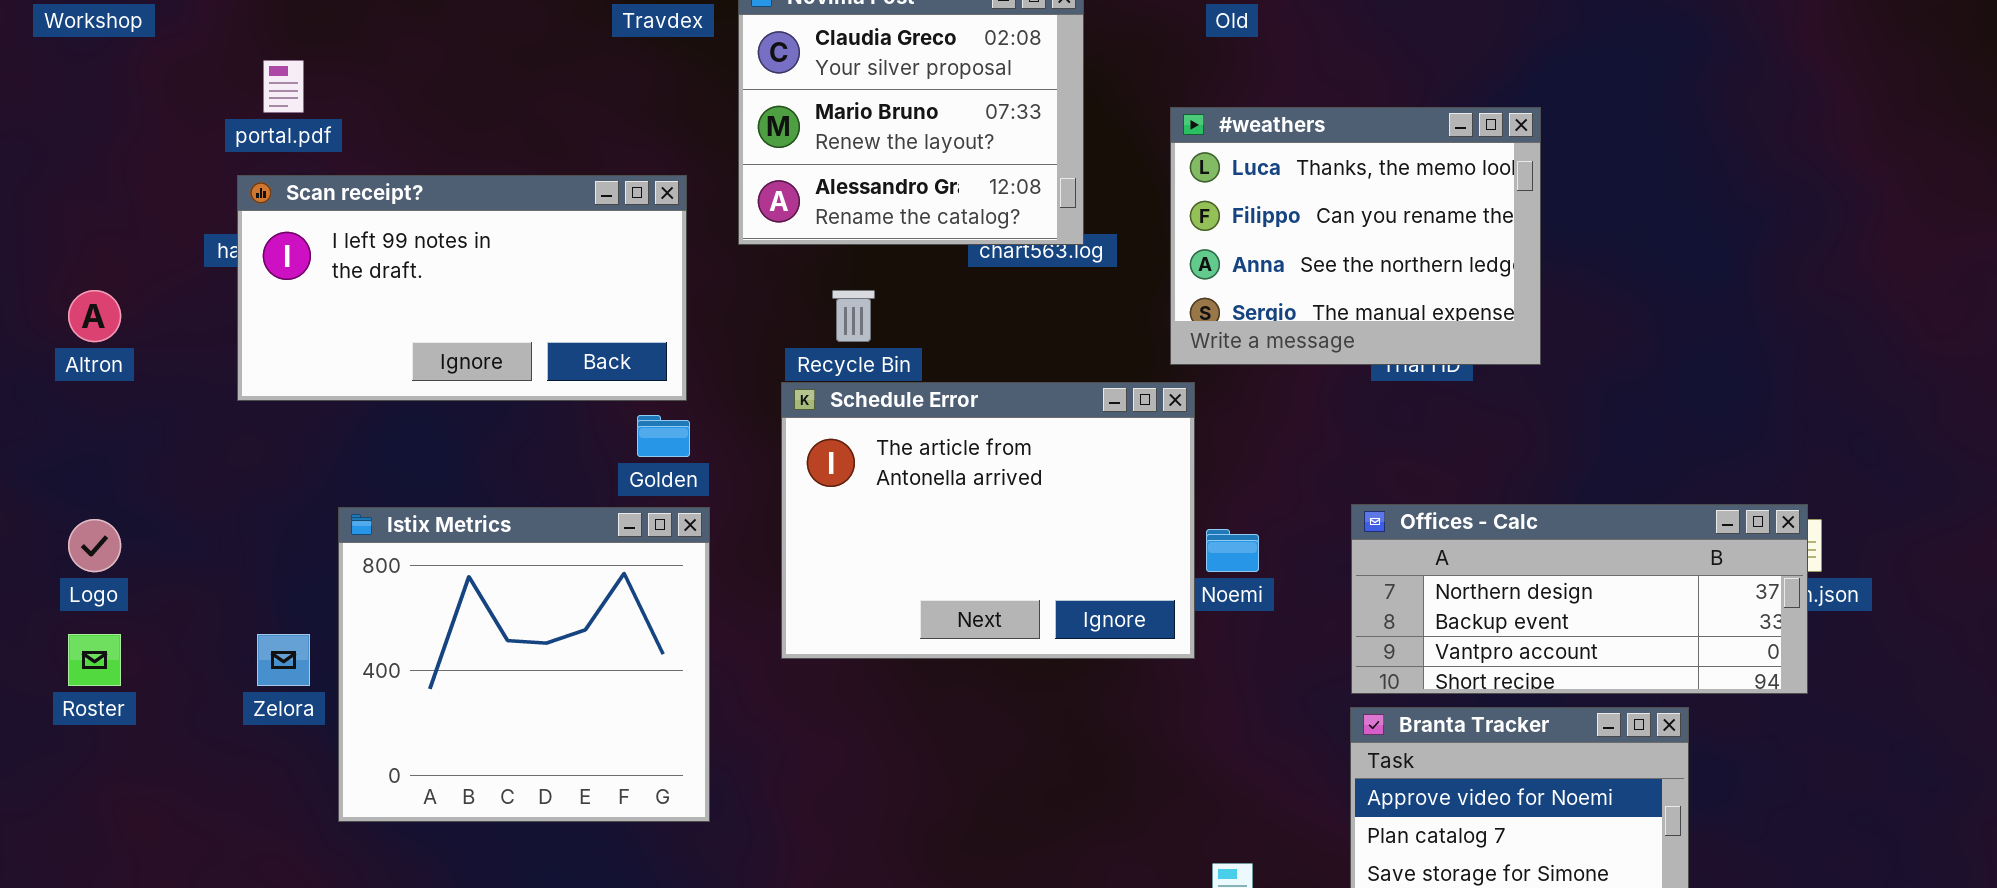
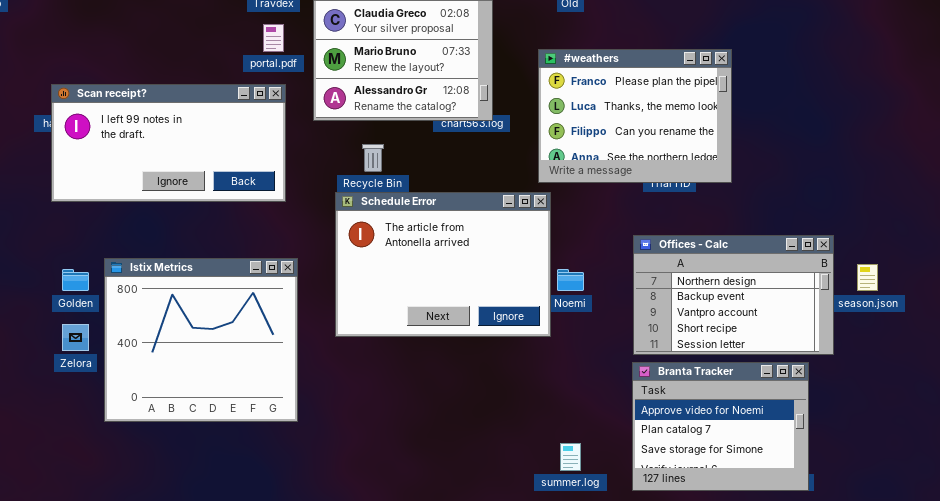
portal.pdf: [263,60,304,113] -> [263,24,284,52], moved
#weathers: [1170,107,1541,365] -> [538,49,732,183], scrolled up 1 row
Golden: [637,415,690,457] -> [62,269,89,291], moved
Offices - Calc: [1351,504,1808,694] -> [633,235,834,355], resized

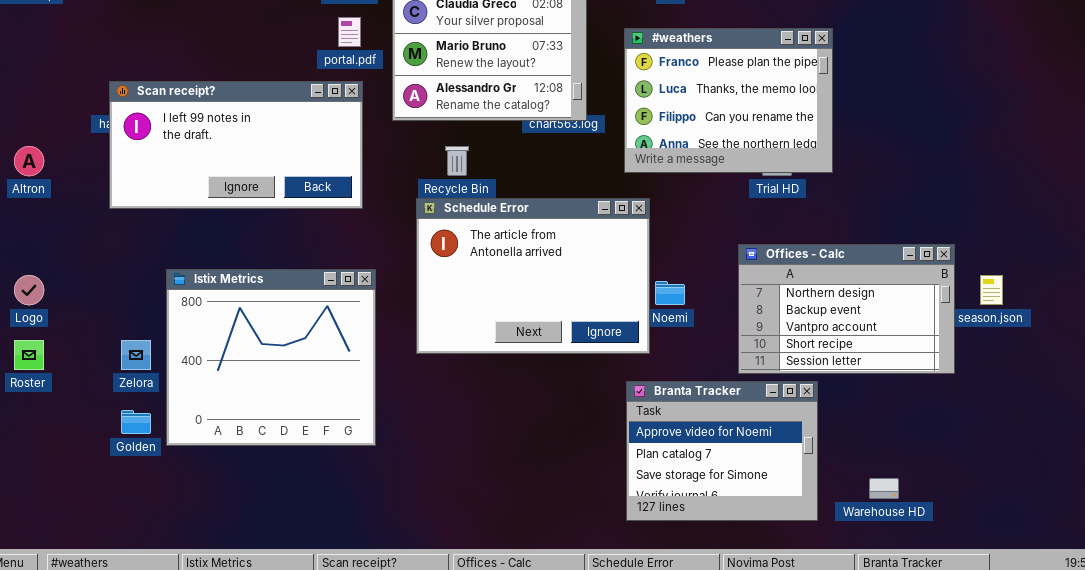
#weathers: [538,49,732,183] -> [624,28,833,173], moved
Golden: [62,269,89,291] -> [121,410,151,434], moved
Branta Tracker: [632,362,809,491] -> [626,381,818,521], moved

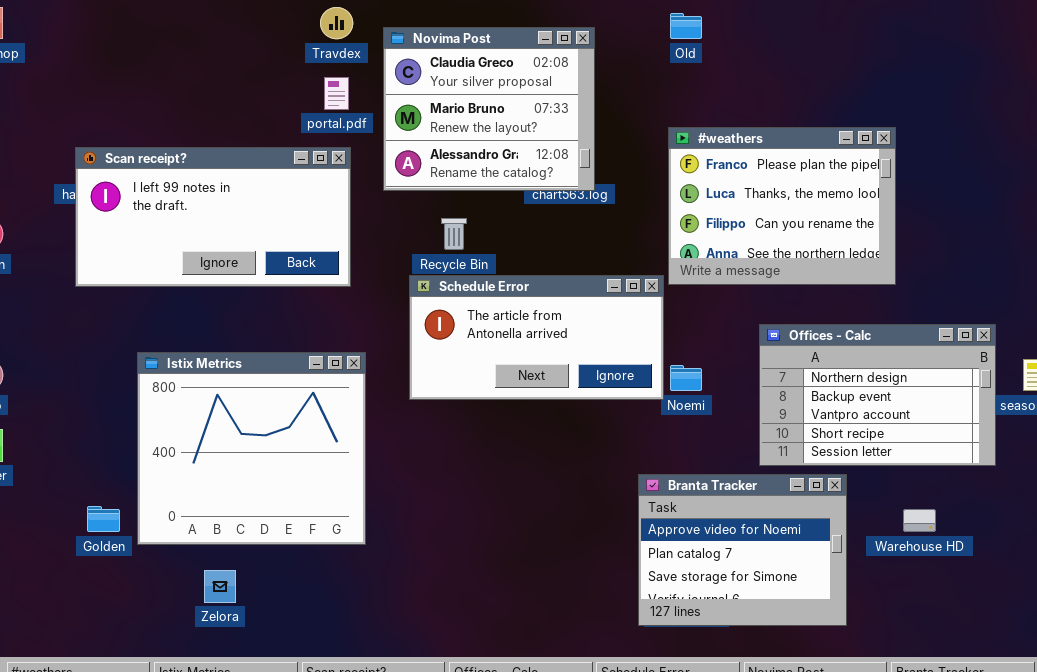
#weathers: [624,28,833,173] -> [668,127,896,285], moved
Schedule Error: [416,198,650,354] -> [409,275,664,400], resized
Zelora: [121,340,151,370] -> [204,570,236,603], moved
Warehouse HD: [869,478,899,499] -> [903,509,936,532], moved

